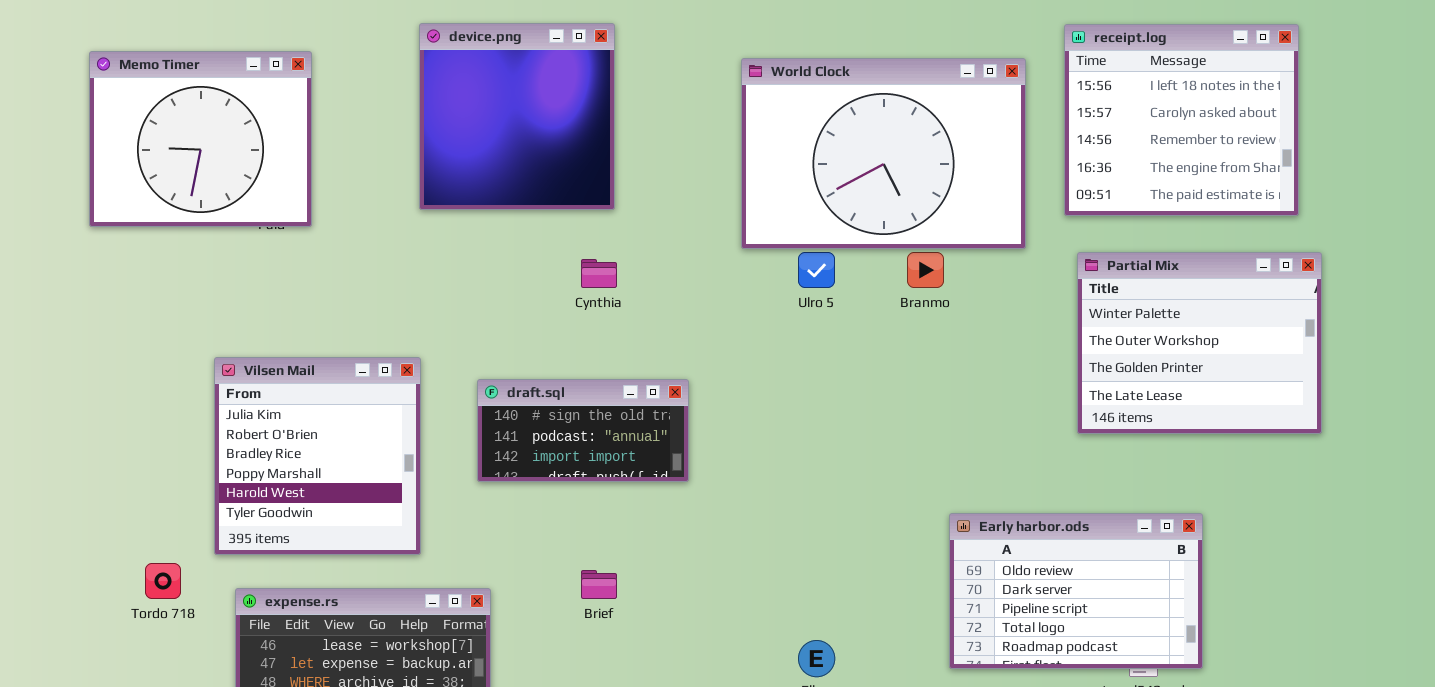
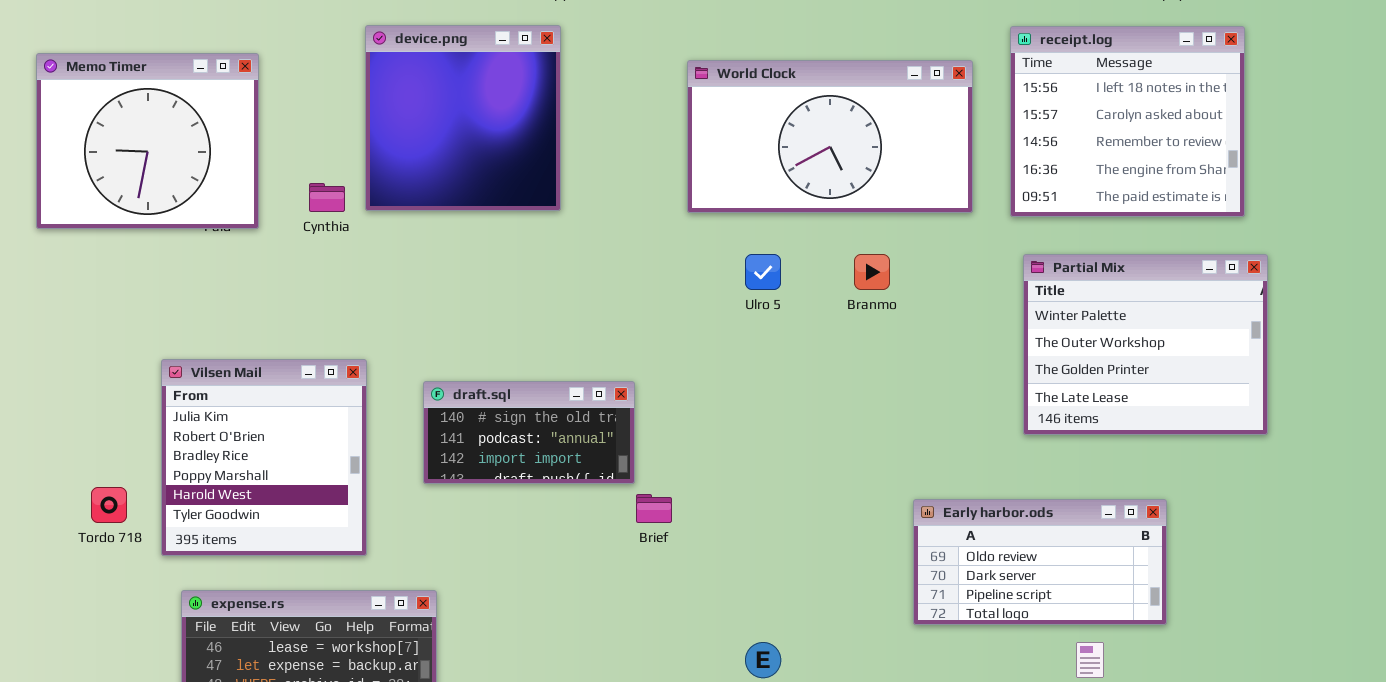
World Clock: [741,58,1026,249] -> [687,60,973,213], resized
Cynthia: [581,259,617,288] -> [309,183,345,212], moved
Early harbor.ods: [949,513,1203,669] -> [913,499,1167,625], moved, resized
Tordo 718: [145,563,181,599] -> [91,487,127,523], moved
Brief: [581,570,617,599] -> [636,494,672,523], moved

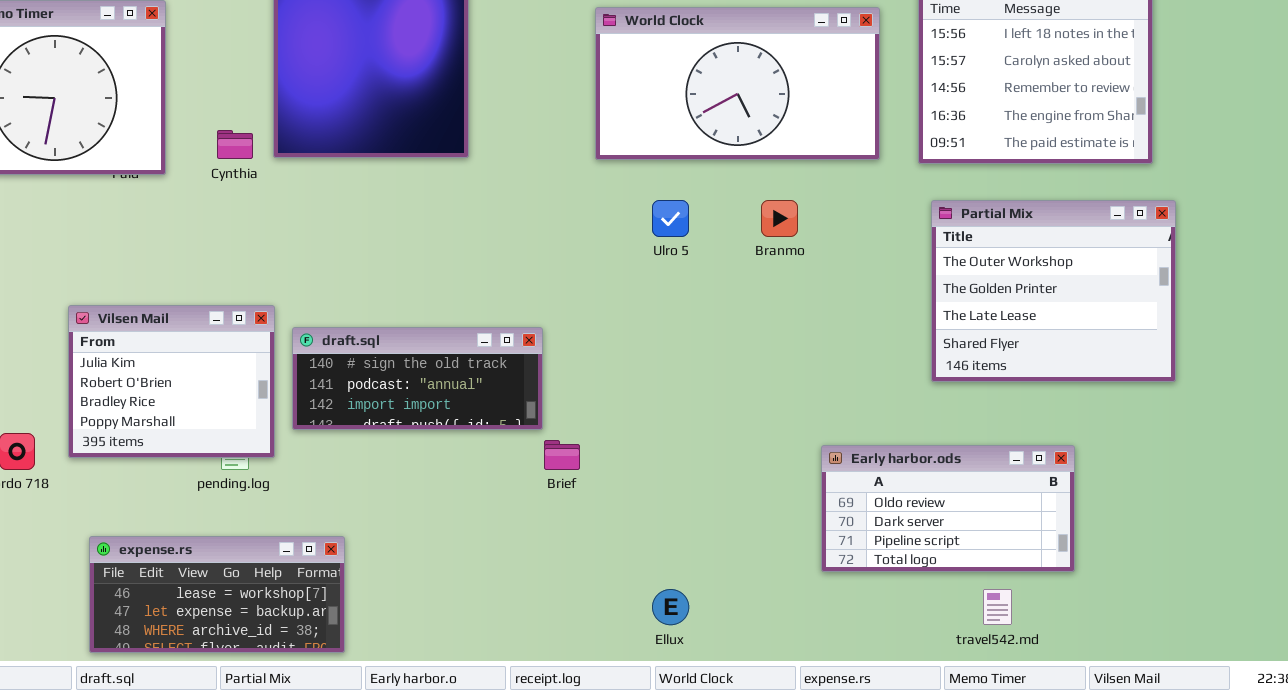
Partial Mix: [1023,254,1268,435] -> [931,200,1176,382], scrolled down 1 row
Vilsen Mail: [161,359,367,556] -> [68,305,275,458], resized
draft.sql: [423,381,635,484] -> [292,327,543,430], resized

